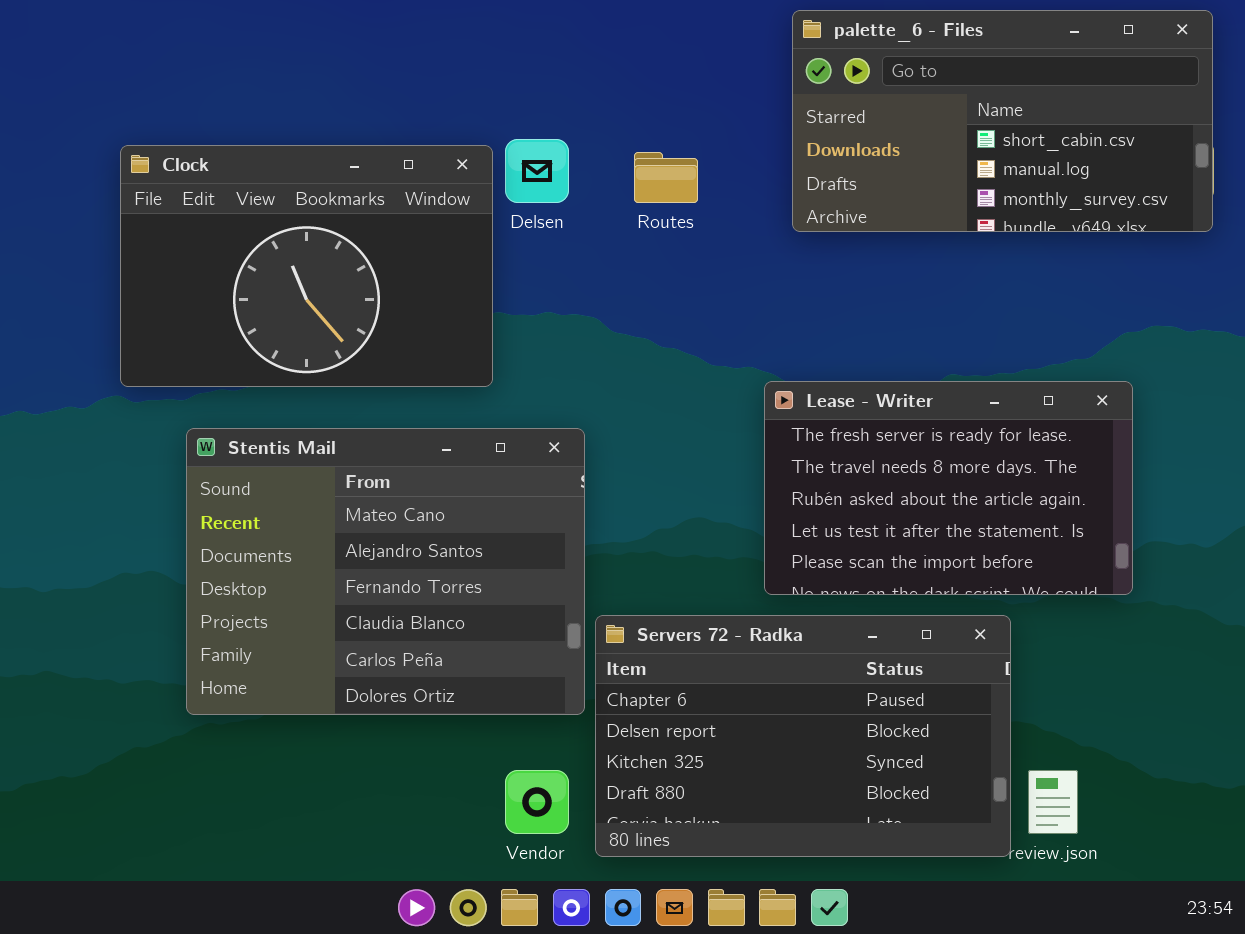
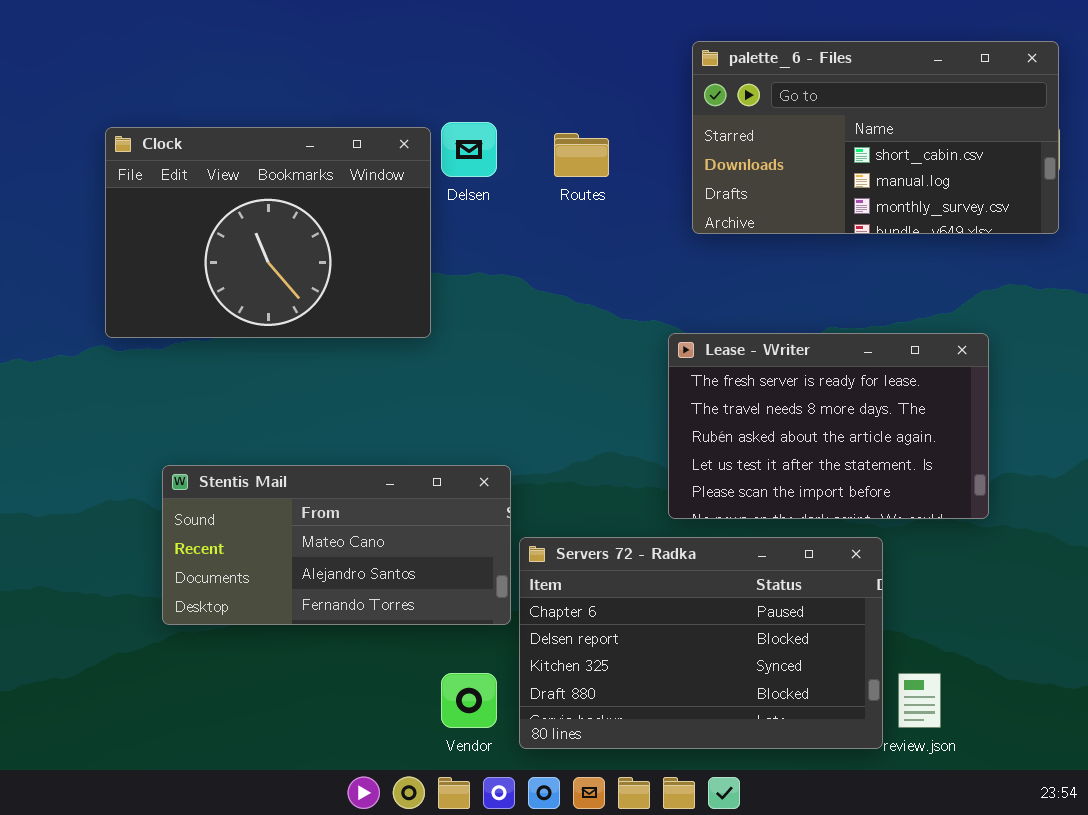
palette_6 - Files: [792,10,1213,232] -> [692,41,1059,234], moved
Stentis Mail: [186,428,585,715] -> [162,465,511,625], resized

